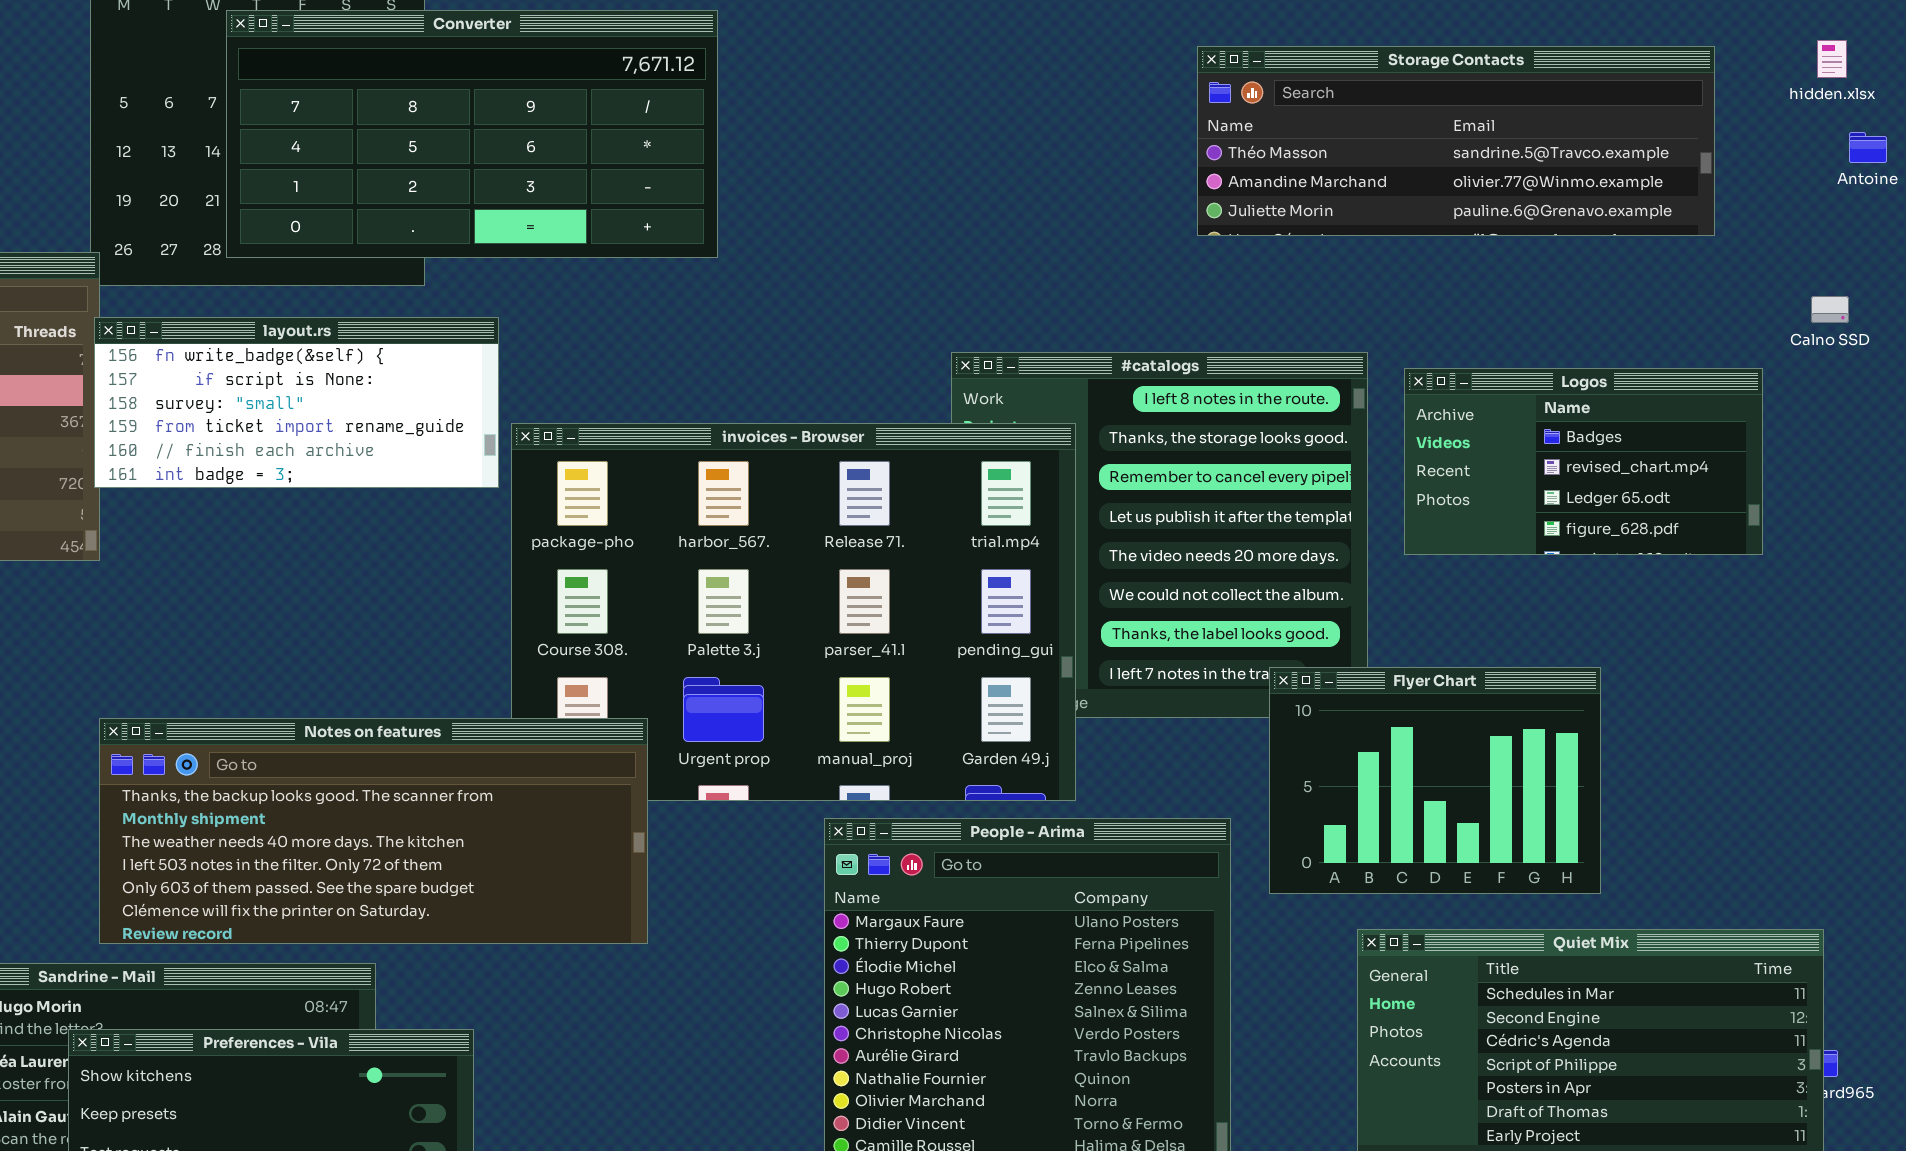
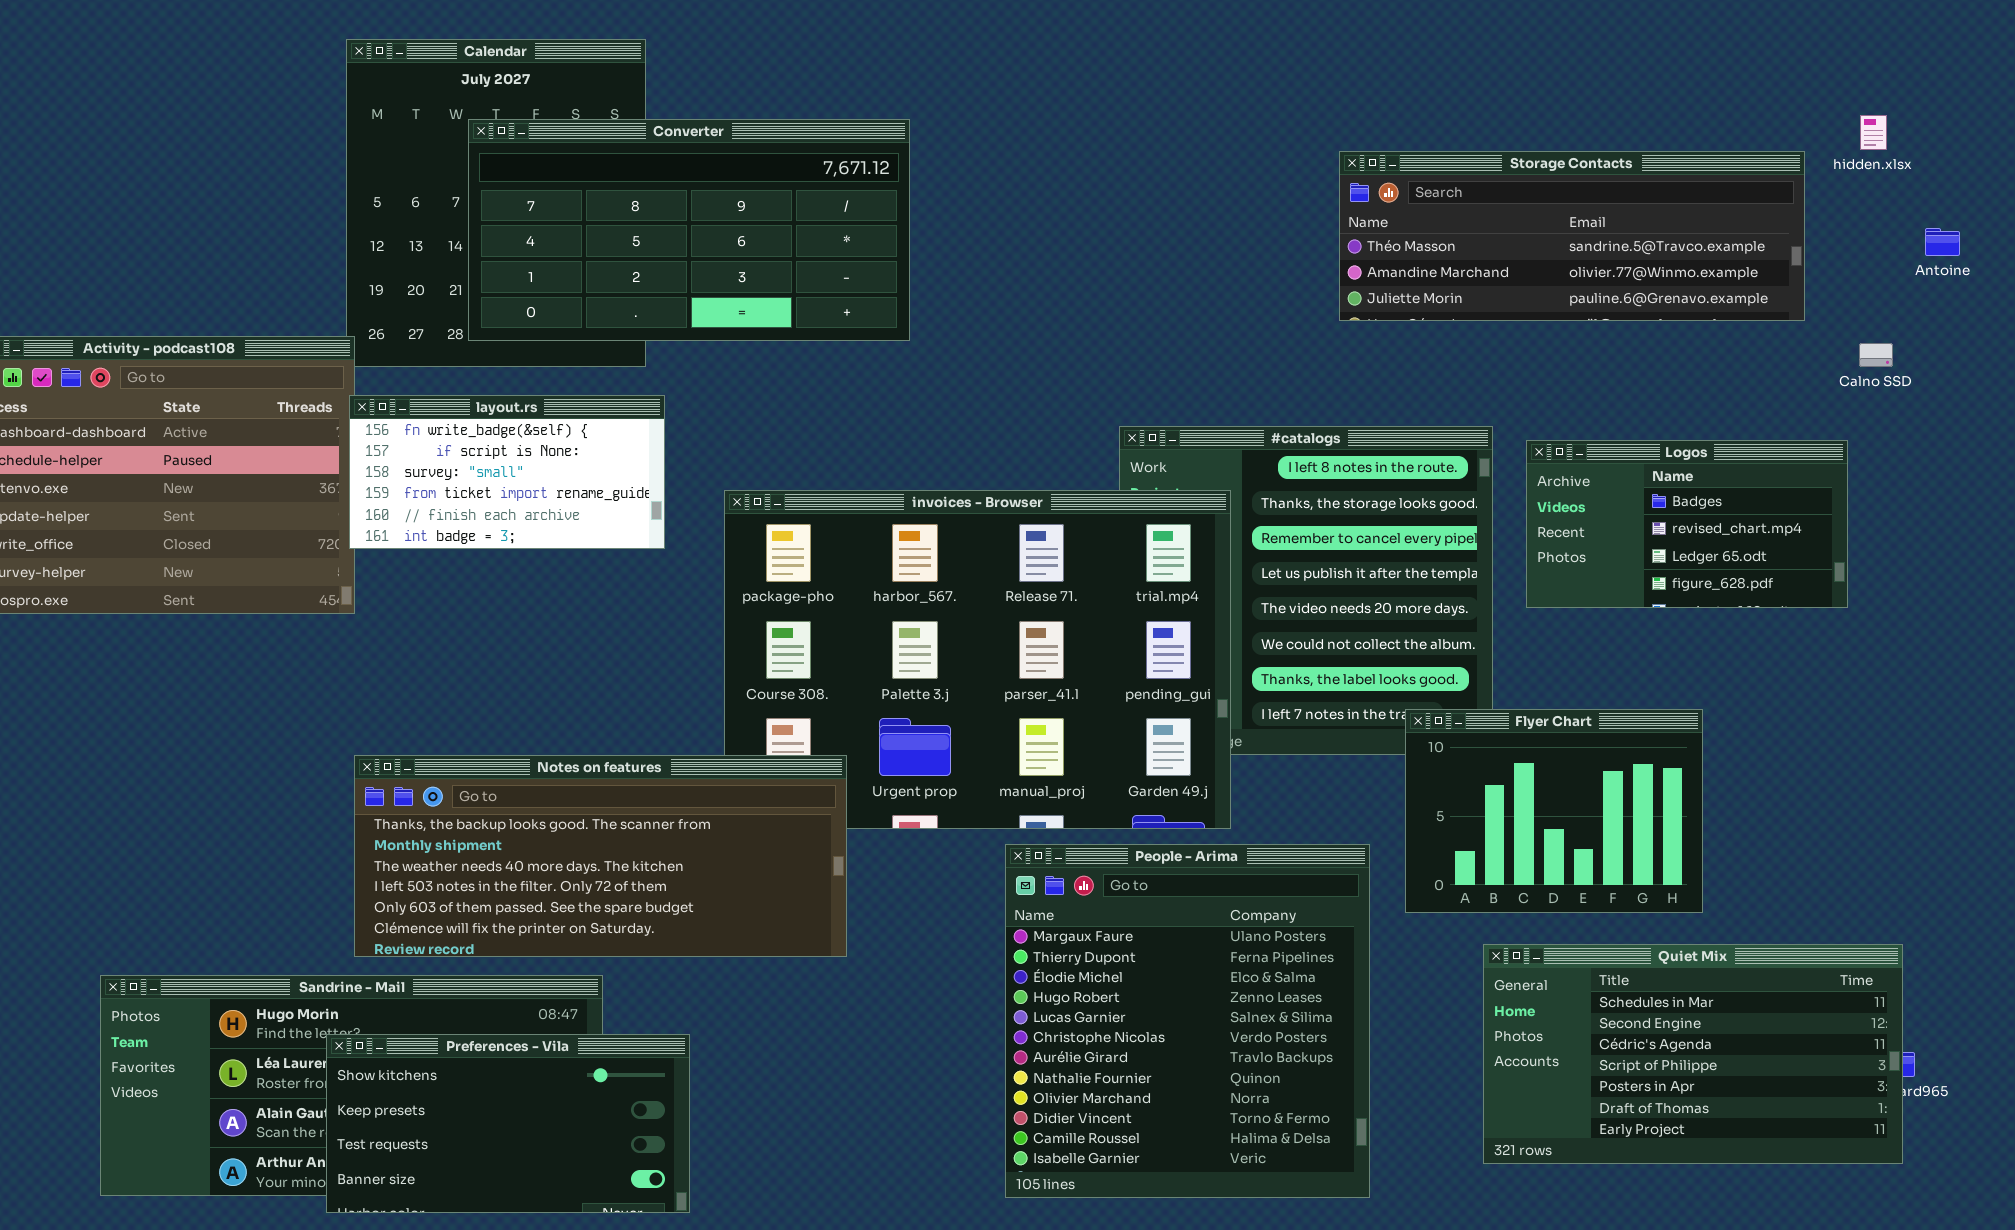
hidden.xlsx: [1817,40,1847,78] -> [1860,115,1887,150], moved
Calno SSD: [1811,296,1849,323] -> [1859,343,1893,367], moved
layout.rs: [94,317,499,488] -> [349,395,665,549], resized

